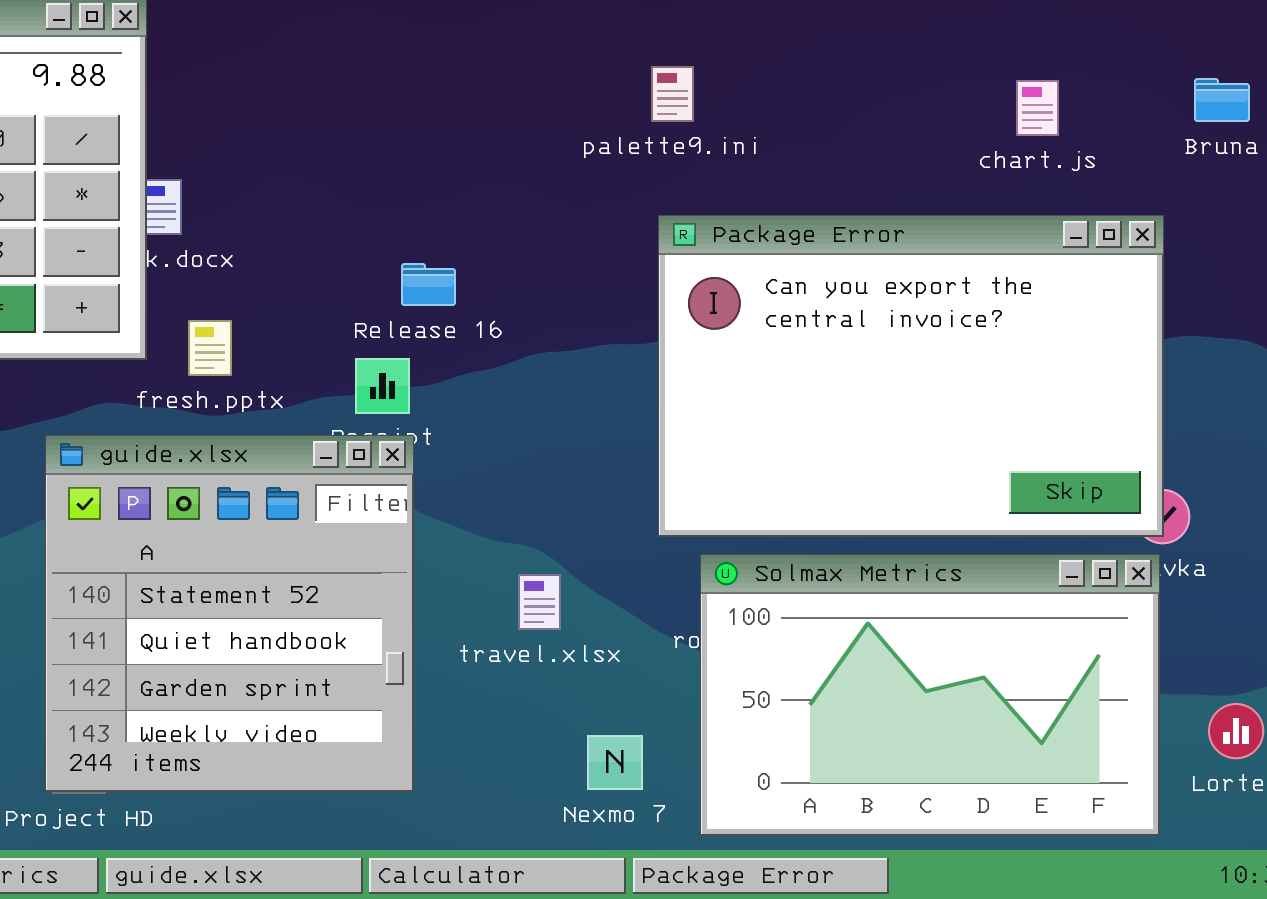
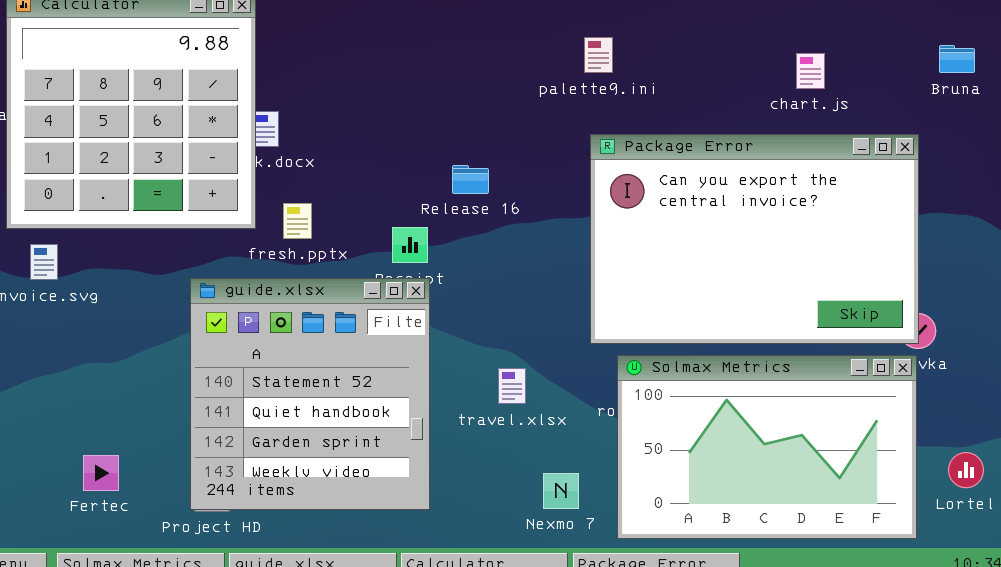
chart.js: [1016,80,1059,136] -> [796,53,825,89], moved
Release 16: [401,263,456,306] -> [452,165,489,194], moved

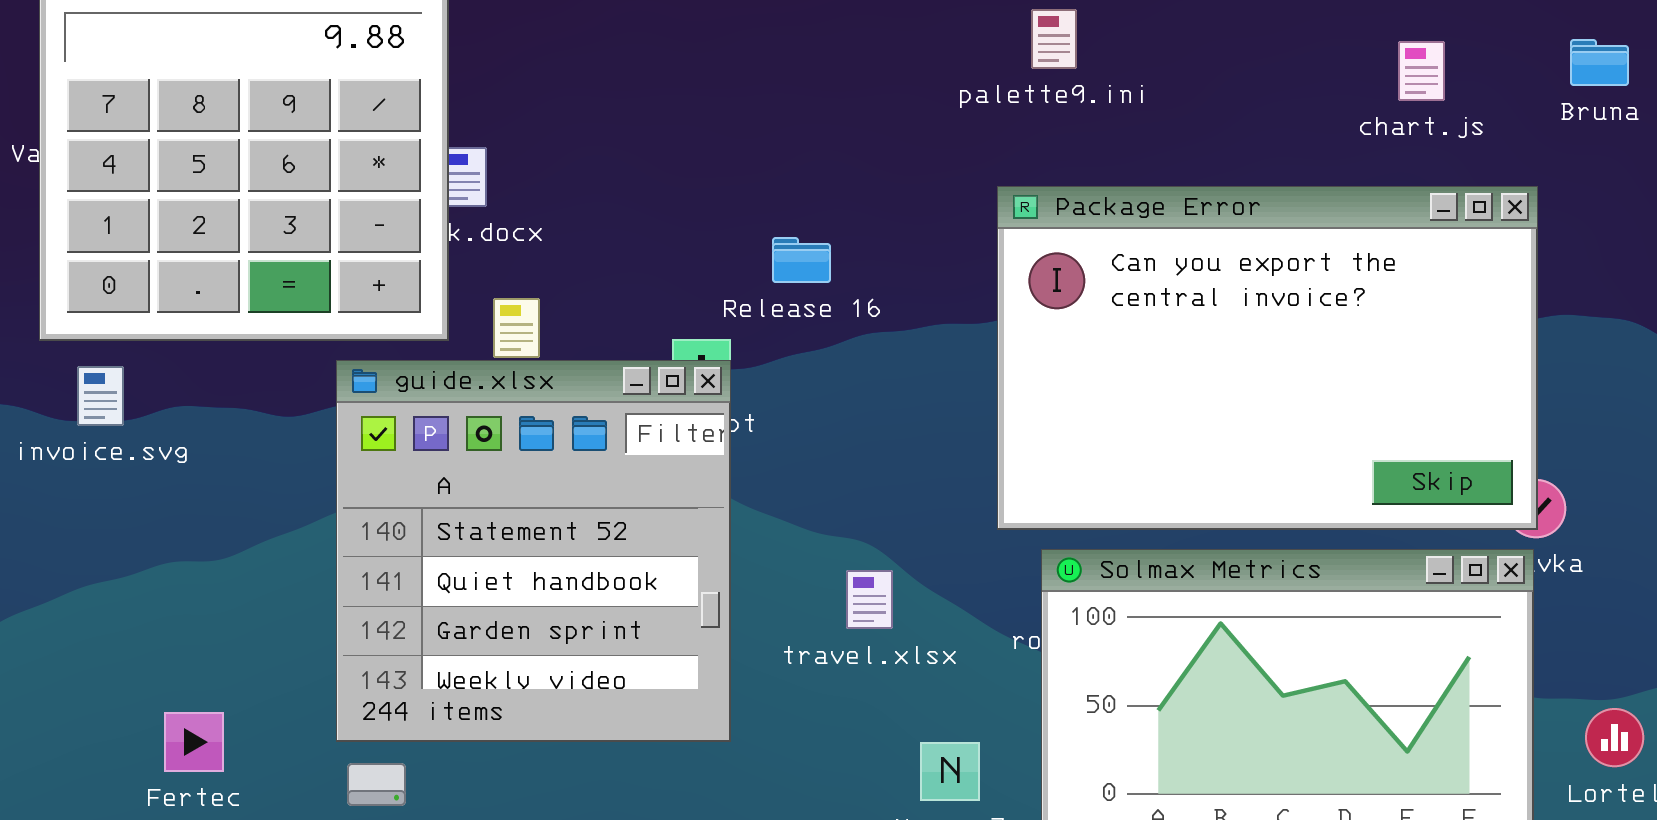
palette9.ini: [584,37,613,73] -> [1031,9,1077,69], moved
chart.js: [796,53,825,89] -> [1398,41,1445,101], moved
guide.xlsx: [190,278,430,510] -> [336,360,731,742], moved

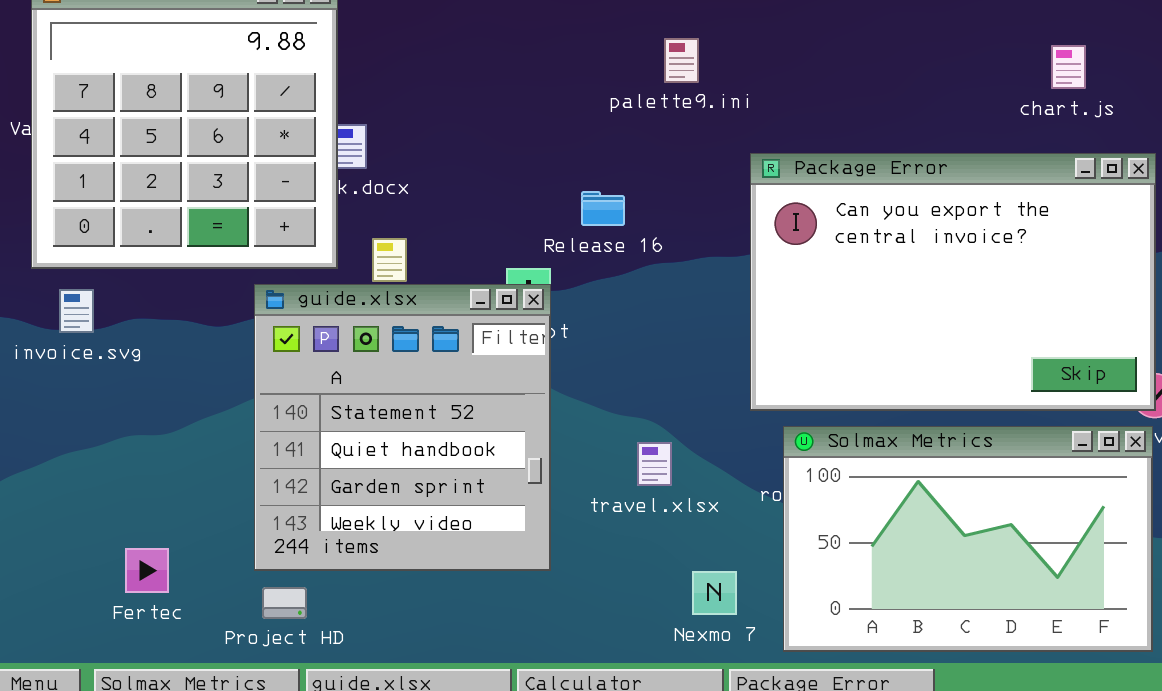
palette9.ini: [1031,9,1077,69] -> [664,38,699,83], moved

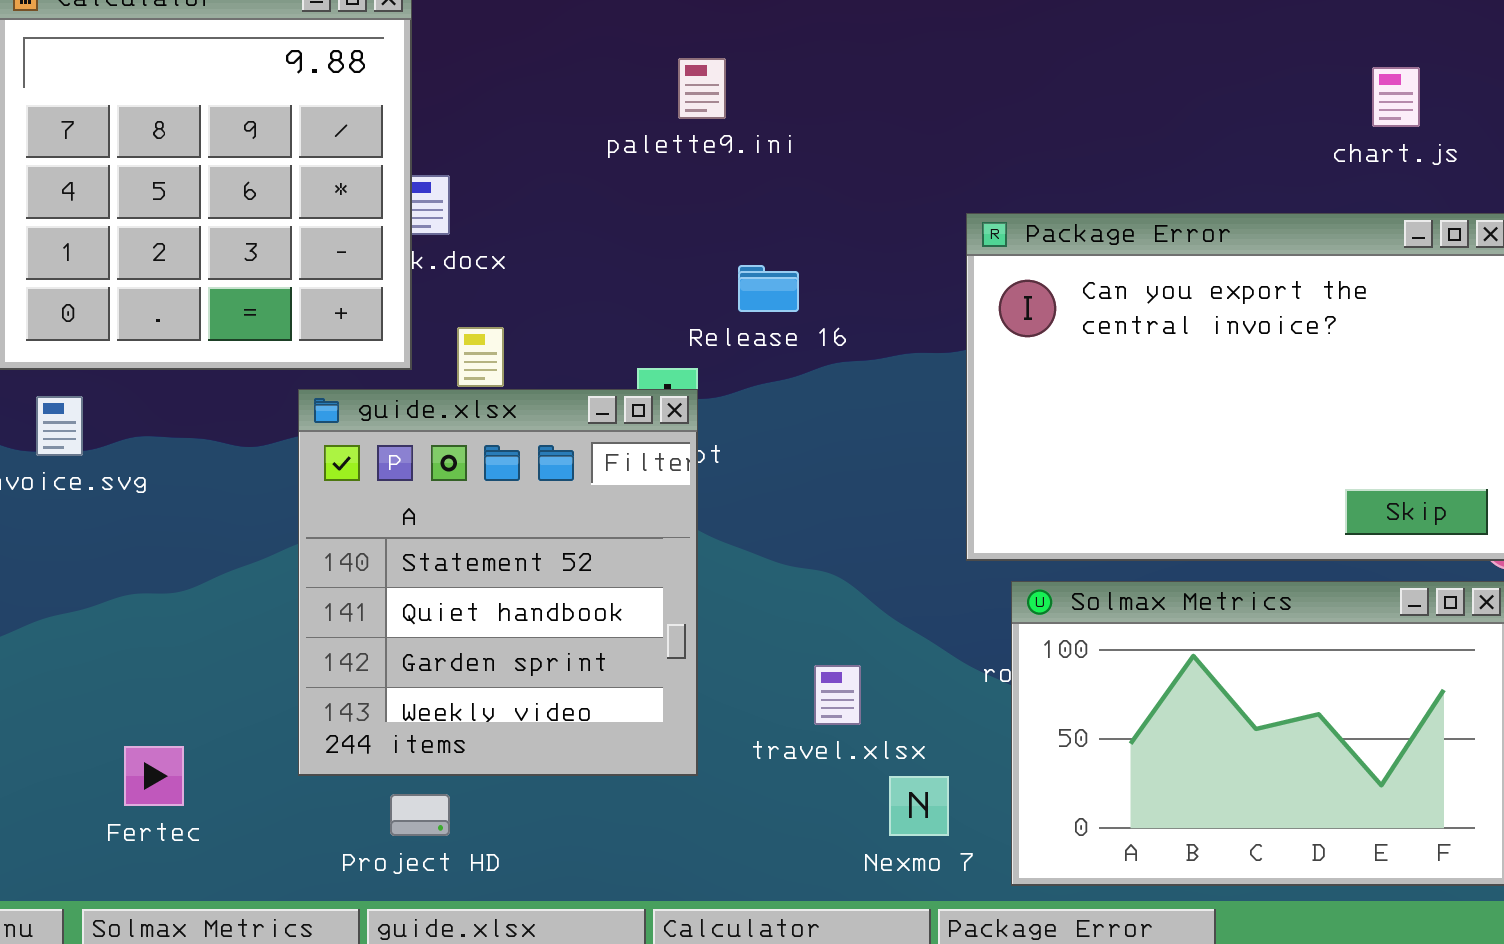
palette9.ini: [664,38,699,83] -> [678,58,726,119], moved
travel.xlsx: [637,442,672,486] -> [814,665,861,725], moved
Project HD: [262,587,307,619] -> [390,794,450,836], moved

